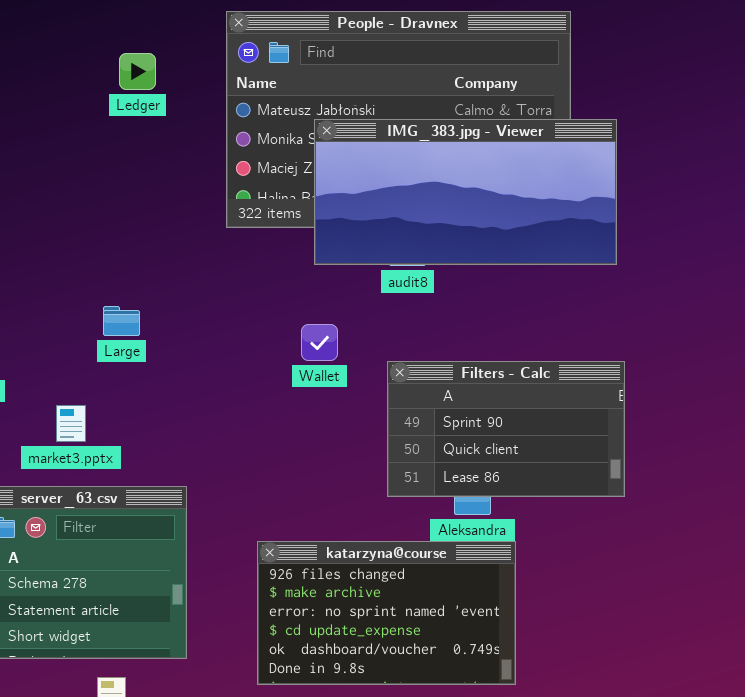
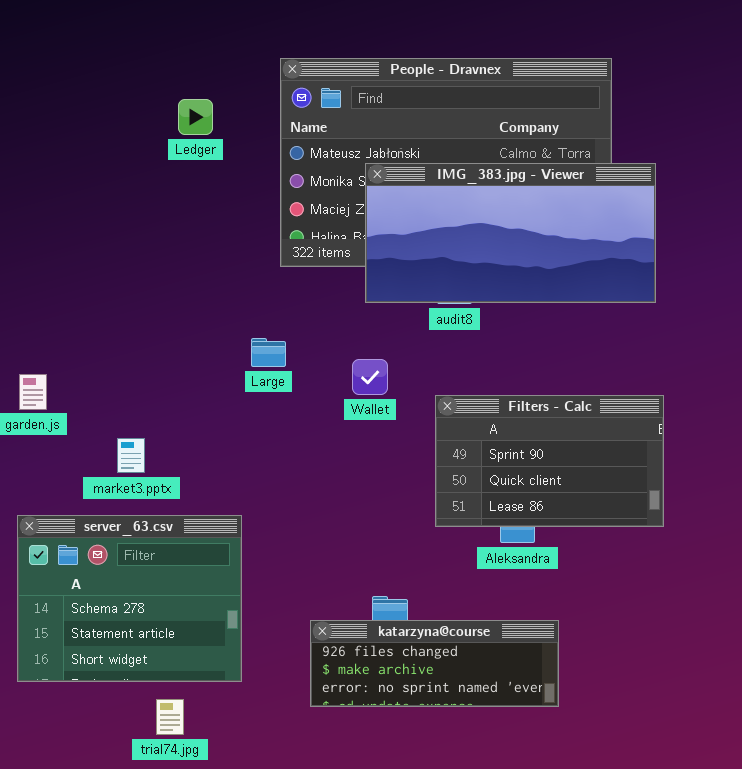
Large: [103,306,140,336] -> [251,338,286,367], moved
katarzyna@course: [257,541,516,685] -> [310,620,559,707], resized

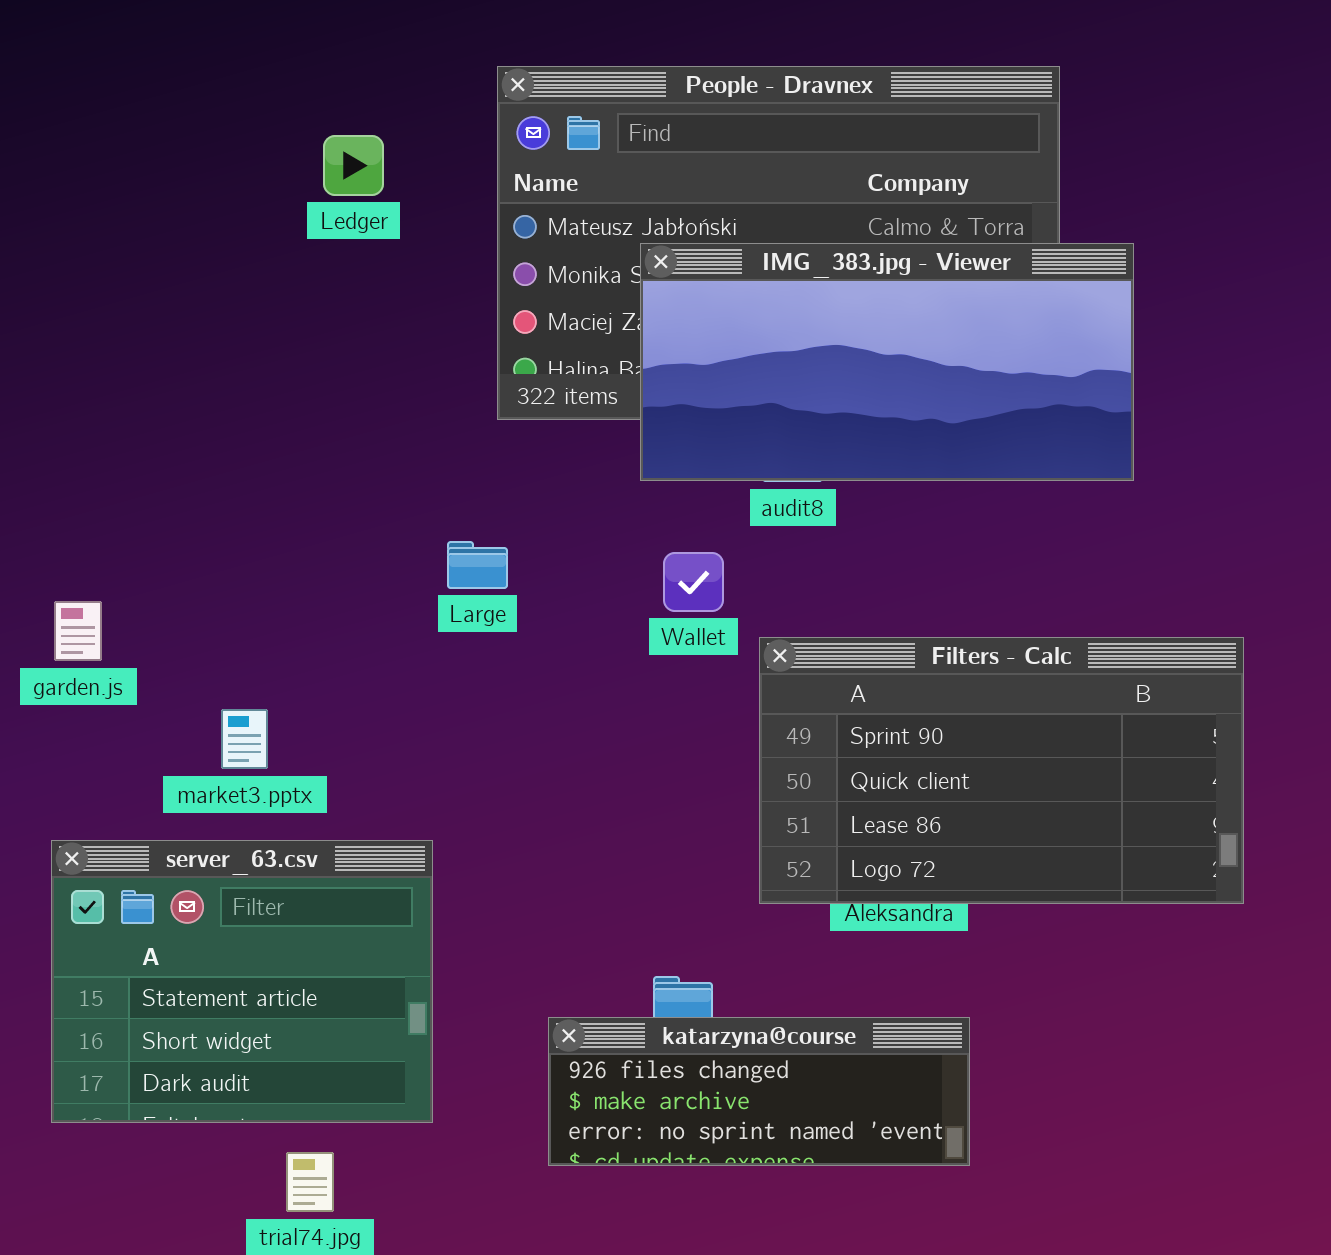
Wallet: [352,359,388,395] -> [663,552,724,612], moved
Filters - Calc: [435,395,664,527] -> [759,637,1244,904], resized
server_63.csv: [17,515,242,682] -> [51,840,433,1123], scrolled down 1 row

